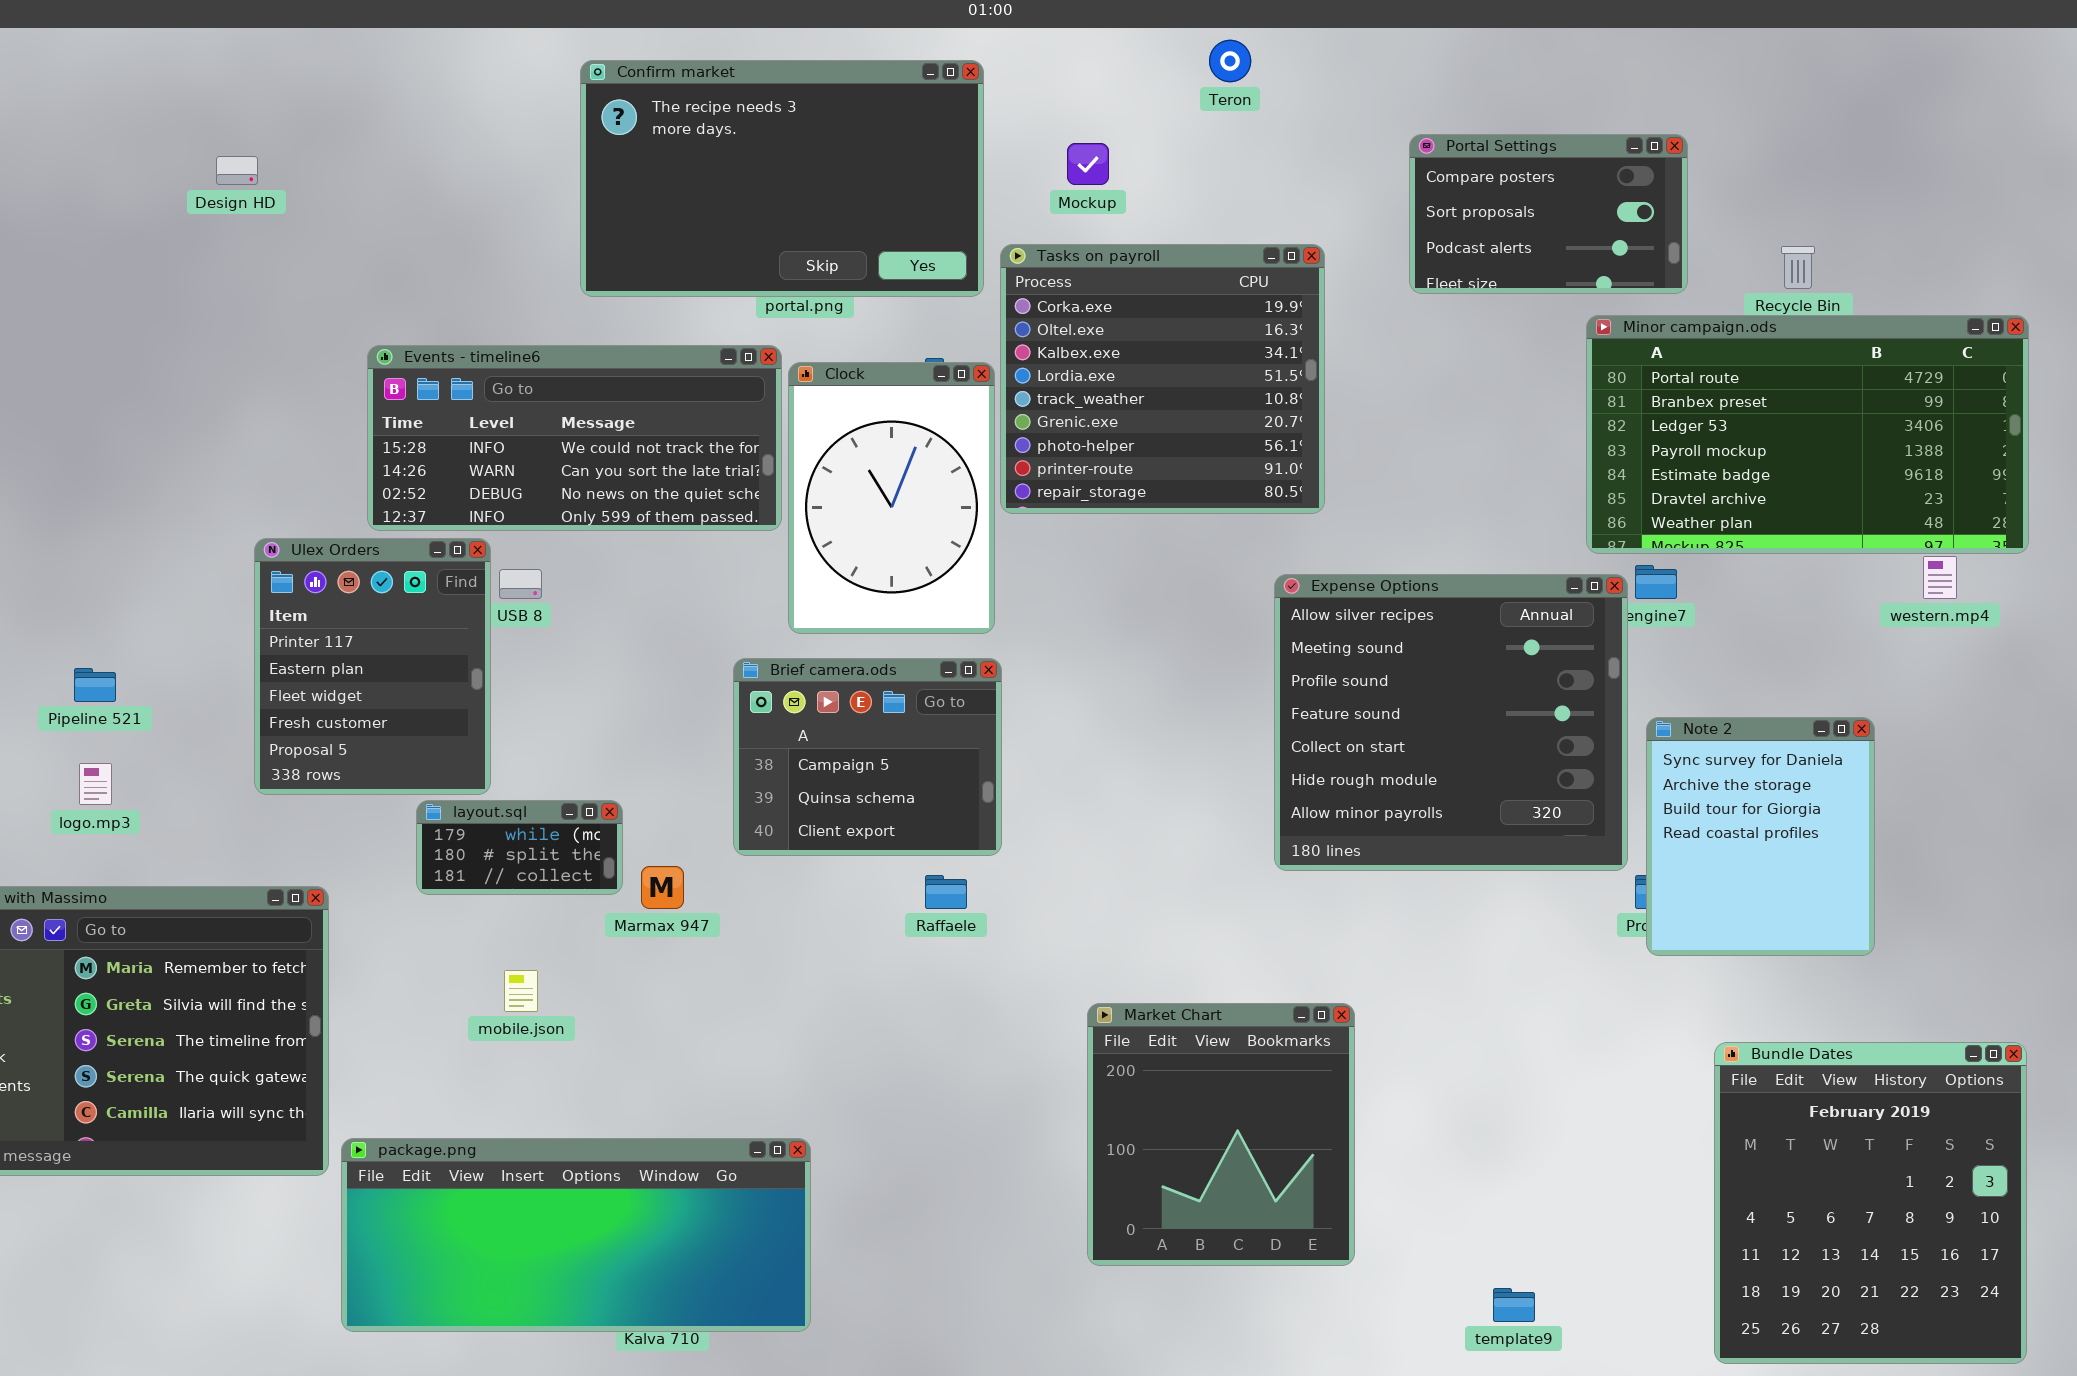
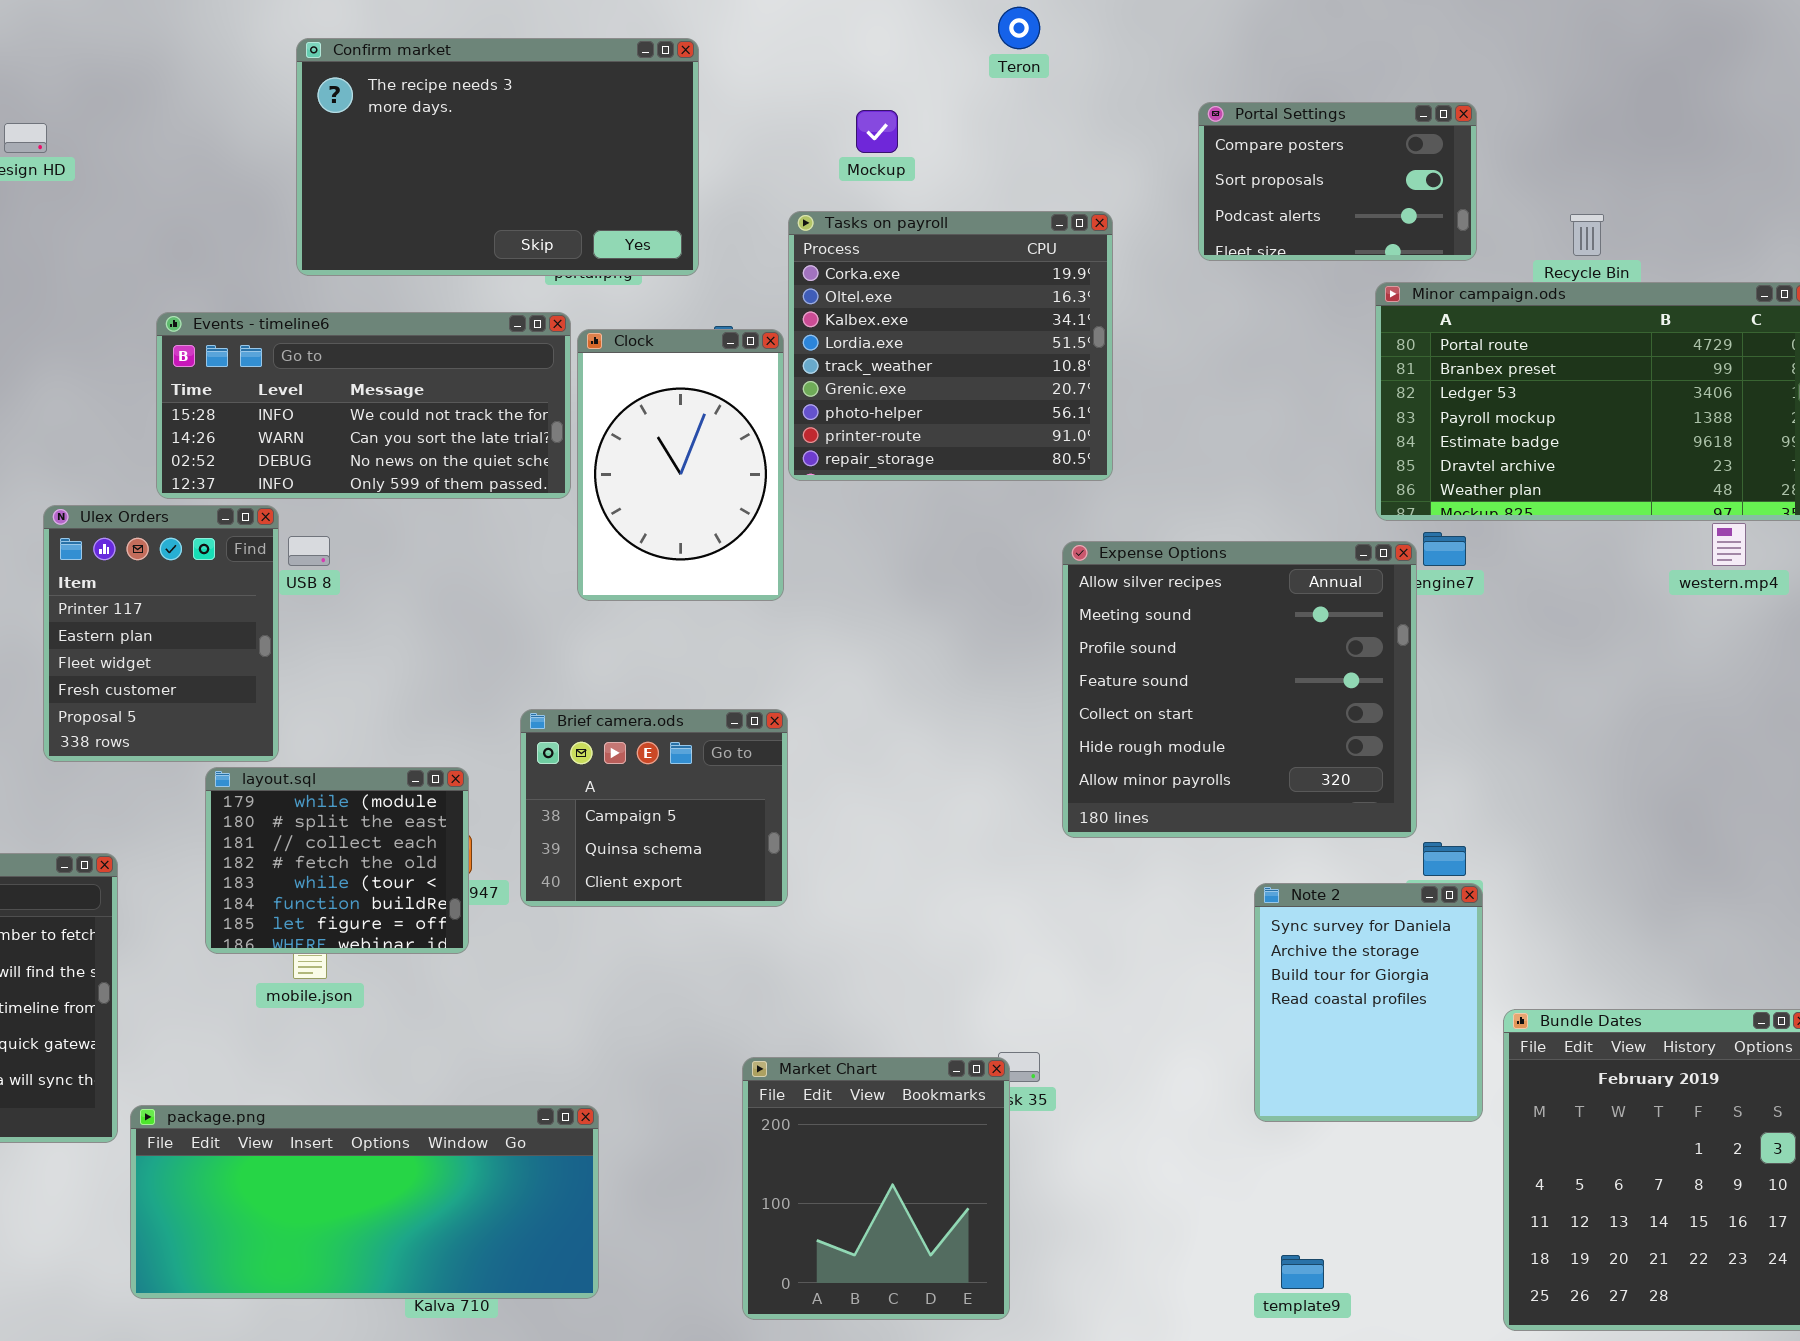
Confirm market: [580,60,984,297] -> [296,38,699,276], moved
Brief camera.ods: [733,658,1002,856] -> [520,709,788,907], moved
Note 2: [1646,717,1875,956] -> [1254,883,1483,1122], moved
layout.sql: [416,800,623,895] -> [205,767,469,954], resized
Market Chart: [1087,1003,1355,1266] -> [742,1057,1010,1320], moved

